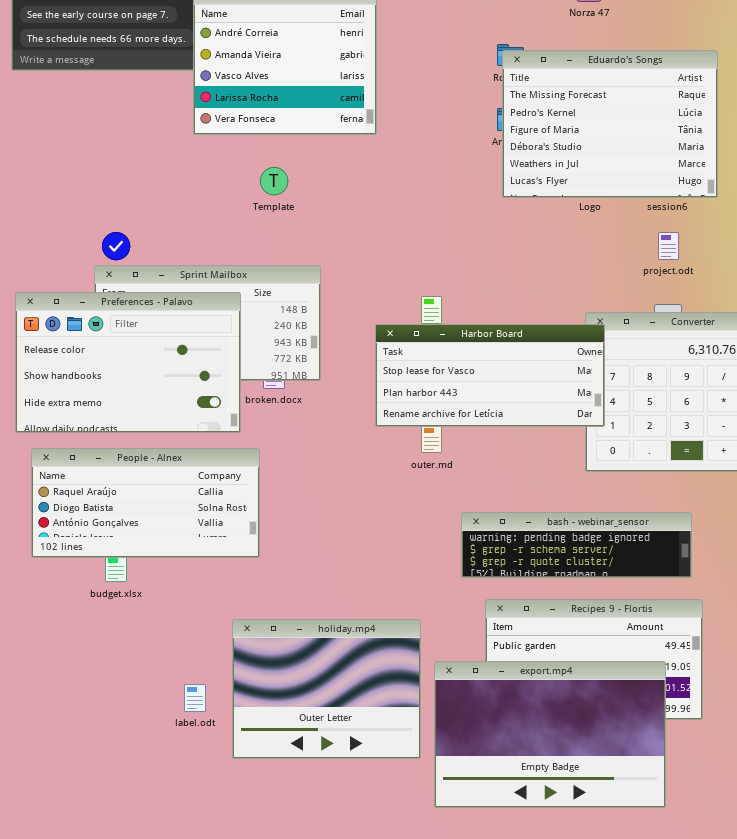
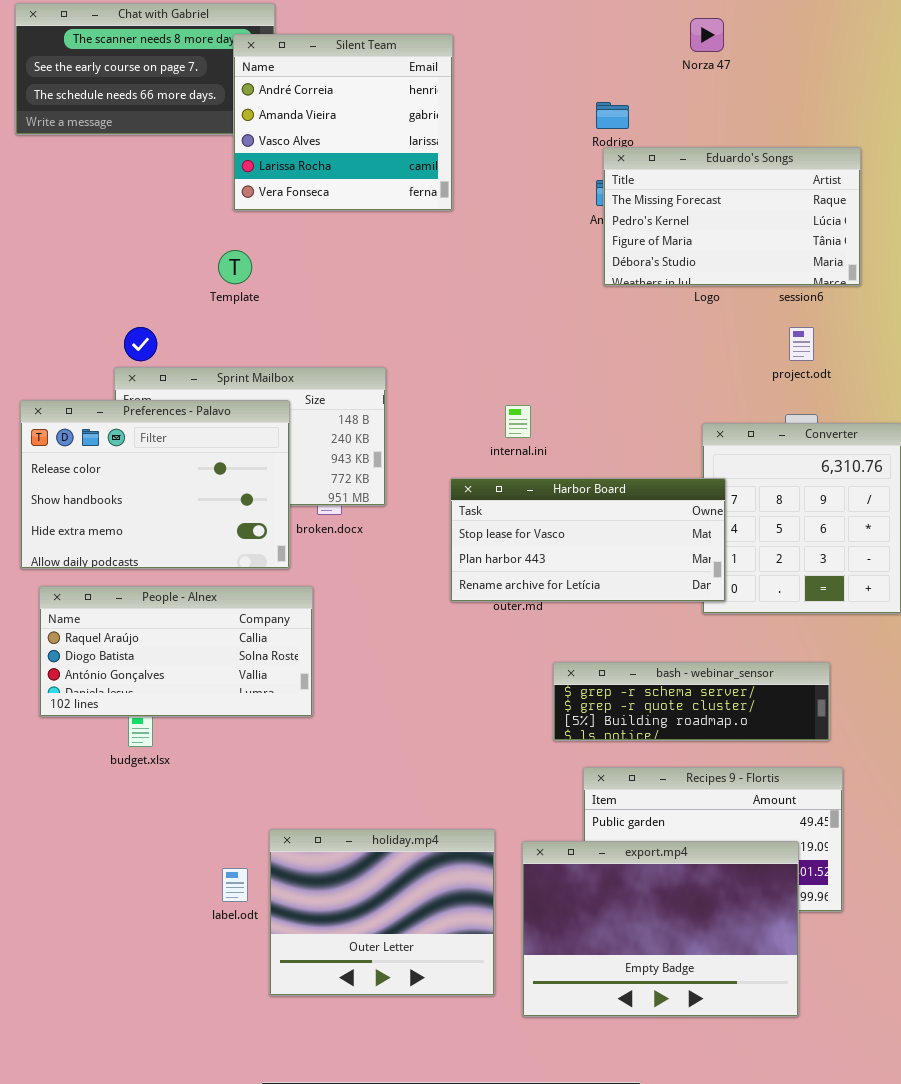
Eduardo's Songs: [502,50,718,198] -> [603,147,861,286], resized
Template: [260,167,288,195] -> [218,250,252,284], moved
Harbor Board: [375,324,605,427] -> [450,478,726,602], moved
bash - webinar_sensor: [461,512,692,578] -> [553,662,830,741], scrolled down 1 row
holiday.mp4: [232,619,421,759] -> [269,829,495,996], moved

